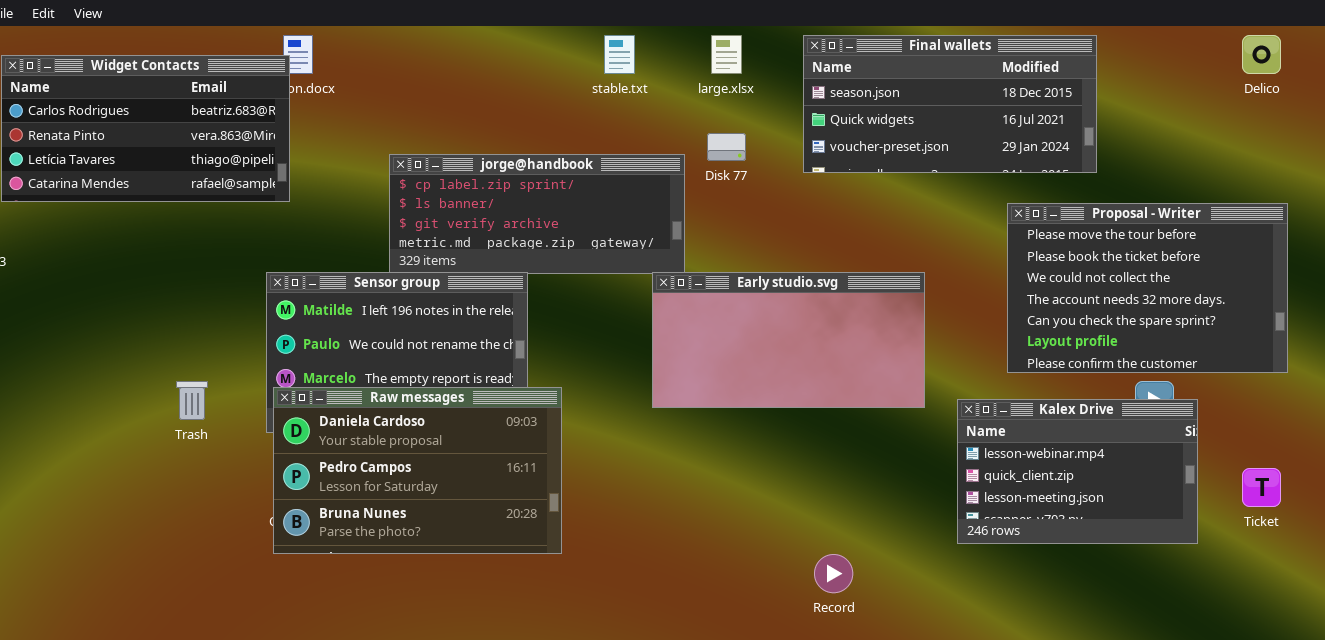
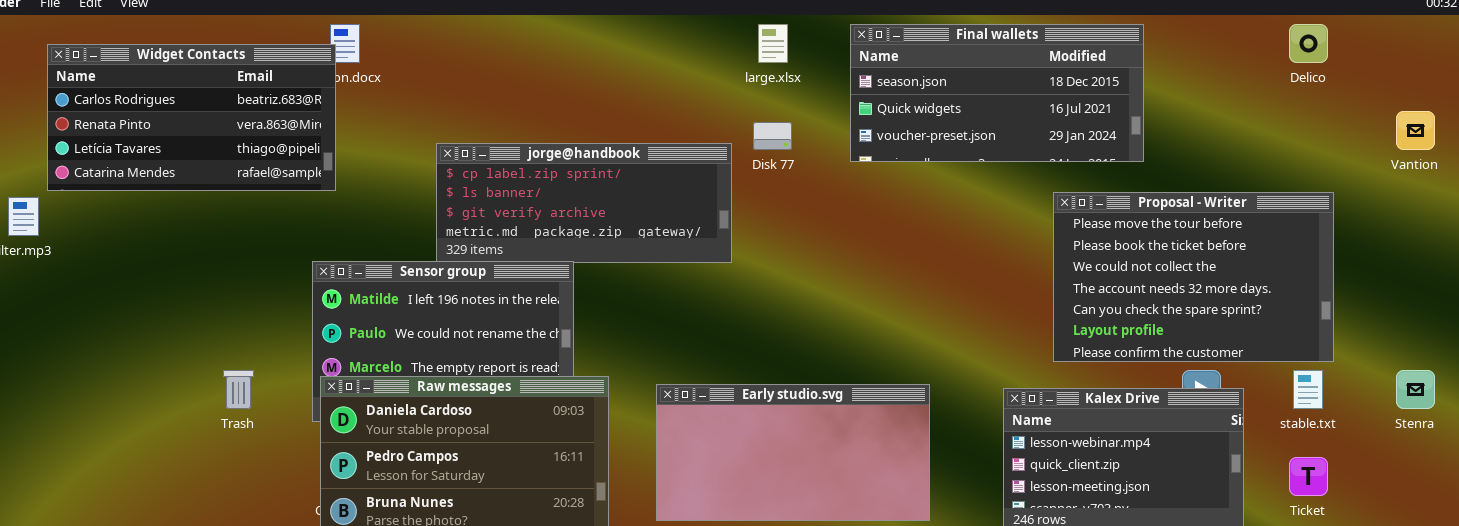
stable.txt: [604,35,635,74] -> [1293,370,1323,409], moved
Early studio.svg: [652,272,925,408] -> [656,384,930,521], moved

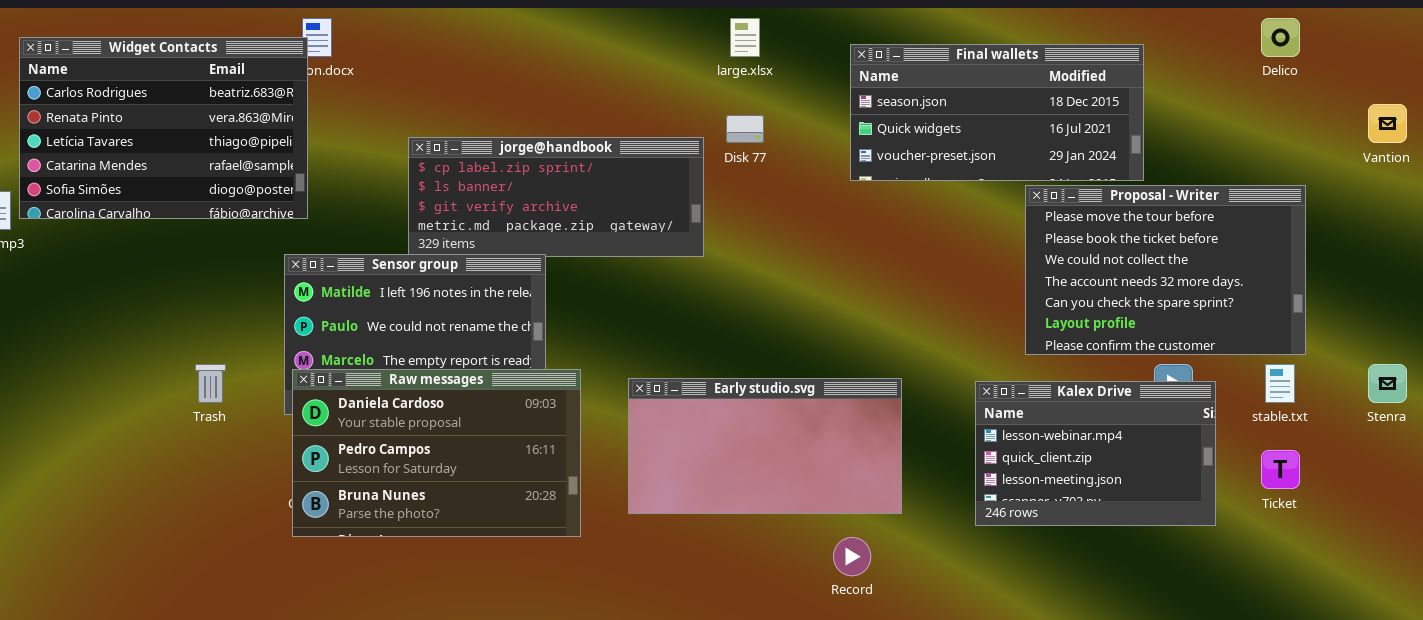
Final wallets: [850,24,1144,162] -> [850,44,1144,181], moved
Widget Contacts: [47,44,336,191] -> [19,37,308,219], resized

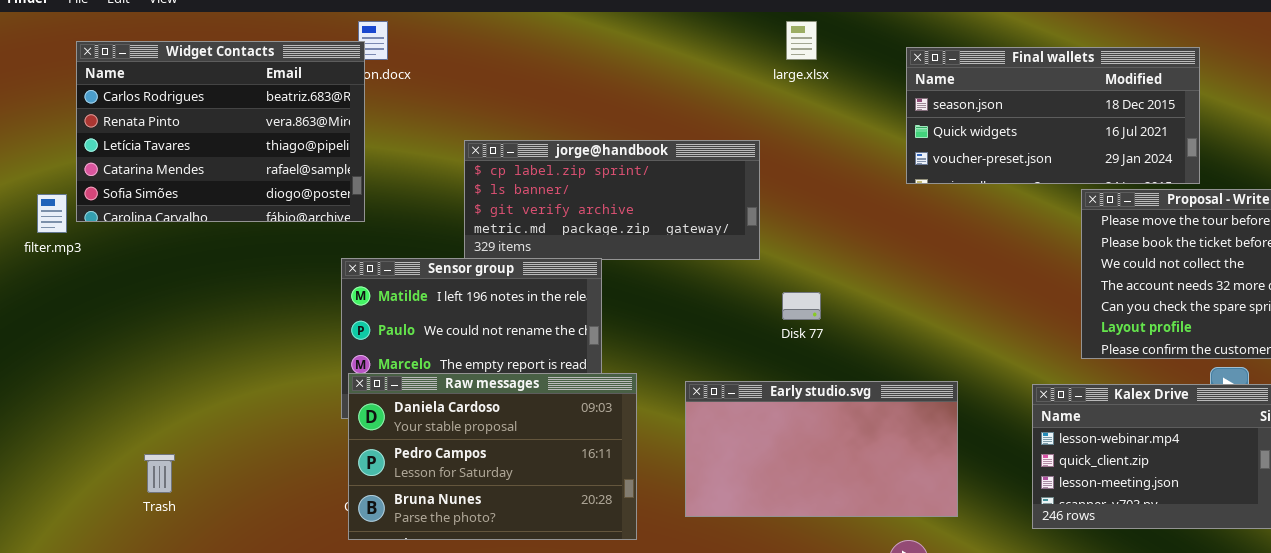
Disk 77: [726,115,764,143] -> [782,292,821,320], moved
Trash: [195,364,226,403] -> [144,454,175,493], moved

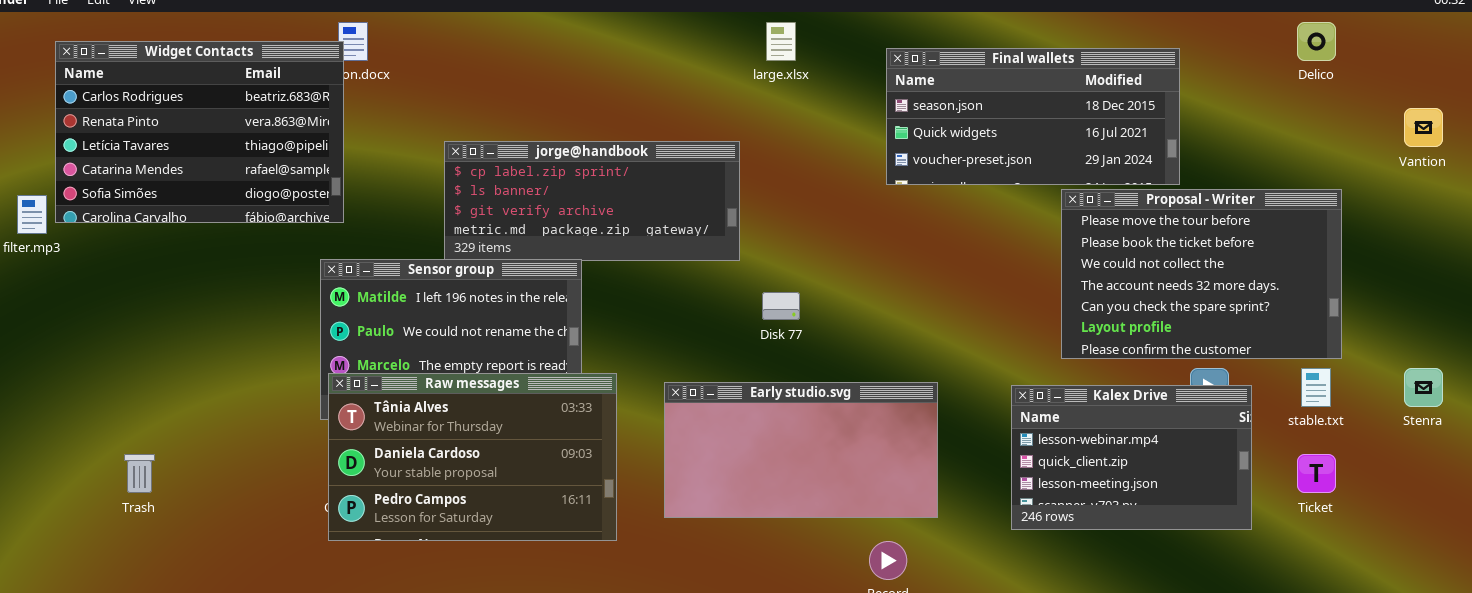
Raw messages: [348,373,637,540] -> [328,373,617,541], scrolled up 1 row

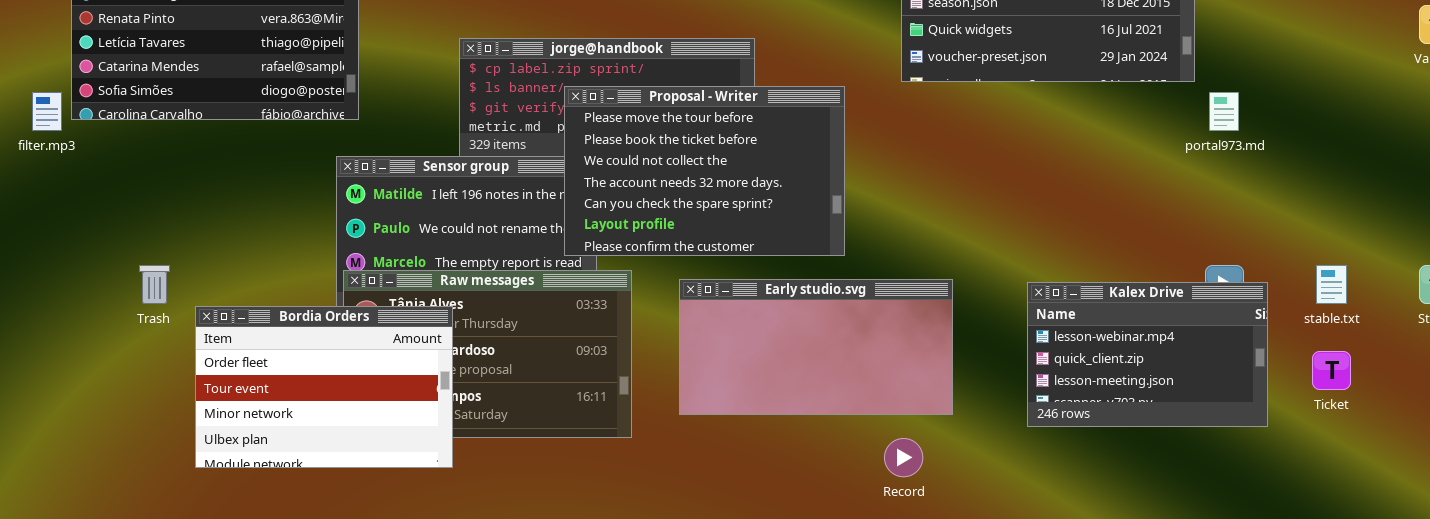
Proposal - Writer: [1061,189,1342,359] -> [564,86,845,256], moved
Bordia Orders: none -> [195,306,453,468], opened
Trash: [124,454,155,493] -> [139,265,170,304], moved

